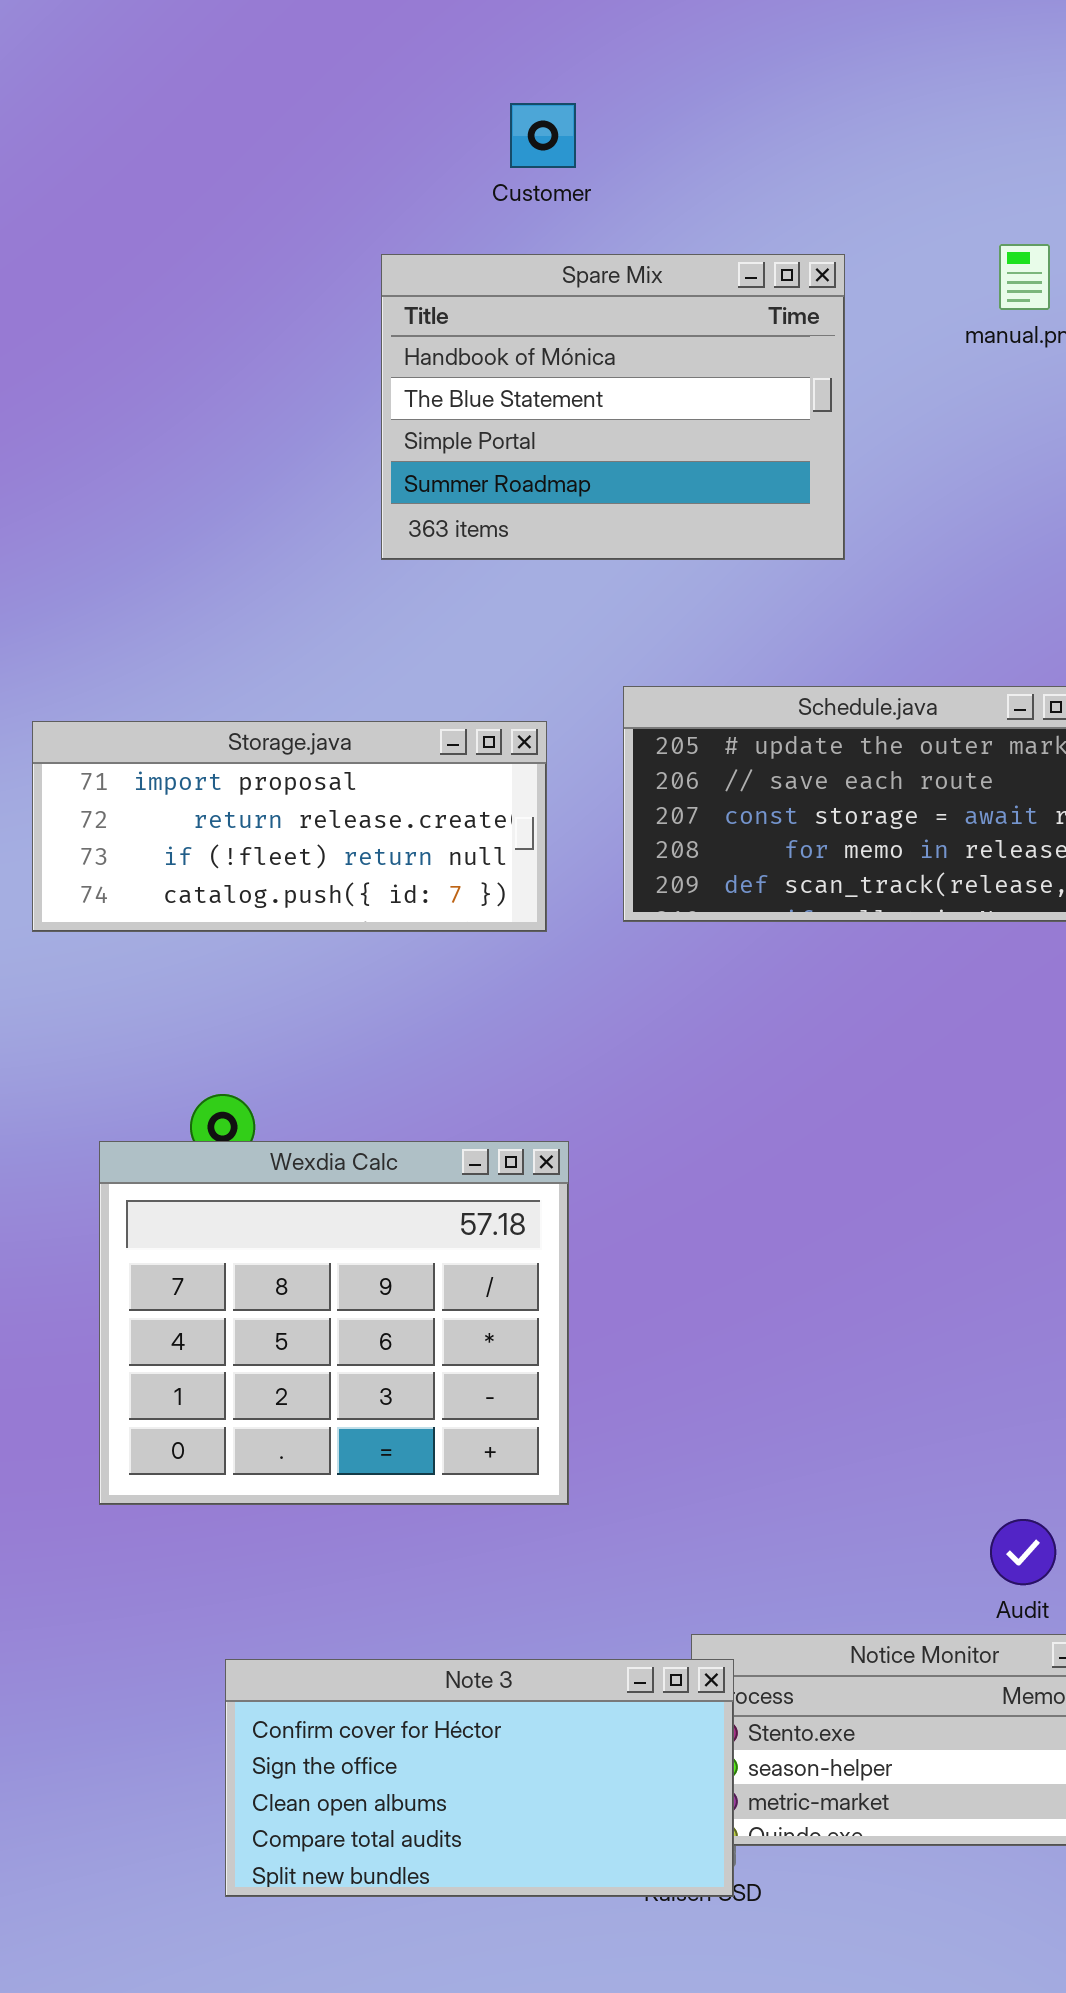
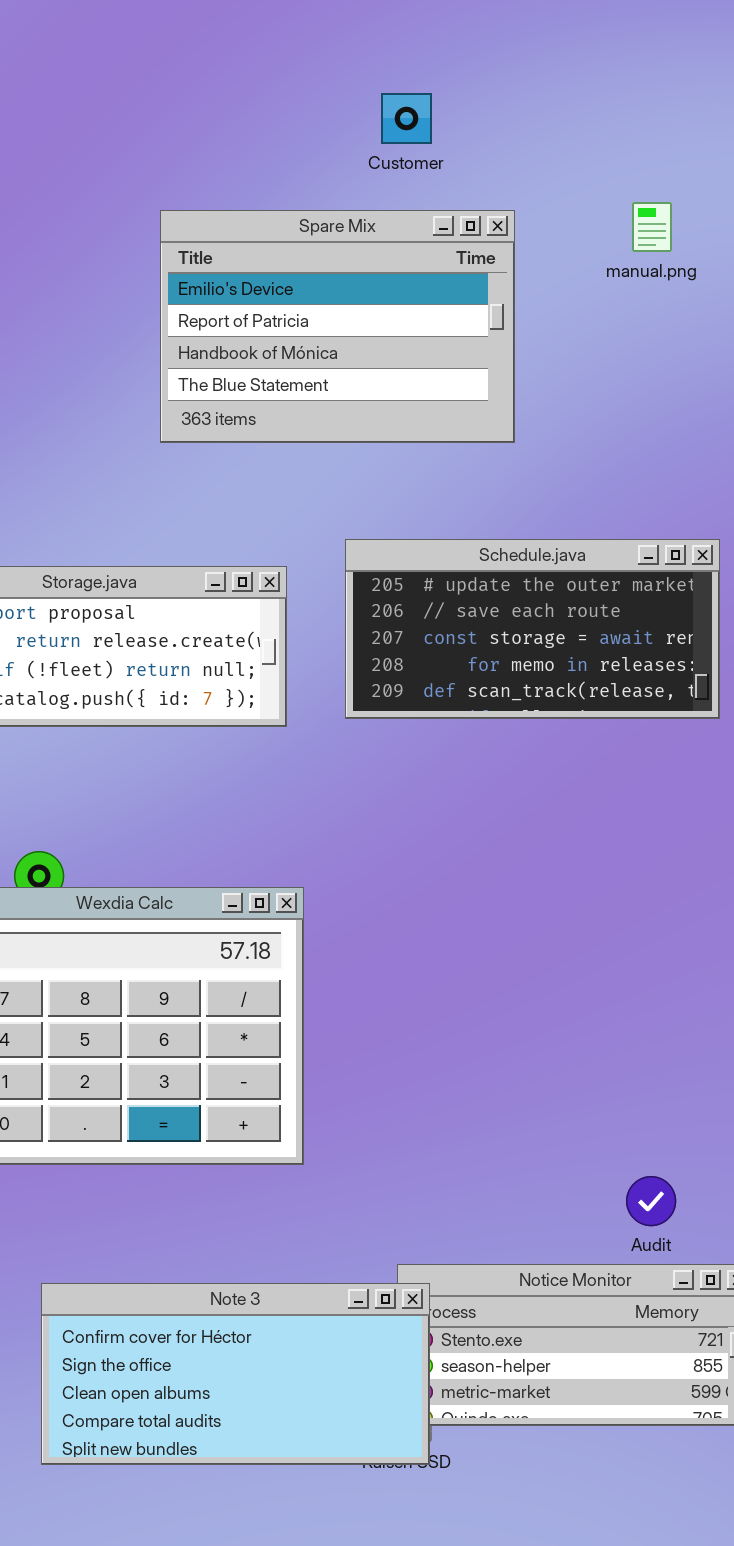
Customer: [510,103,576,168] -> [381,93,432,144], moved
Spare Mix: [381,254,845,560] -> [160,210,515,443], scrolled up 2 rows

